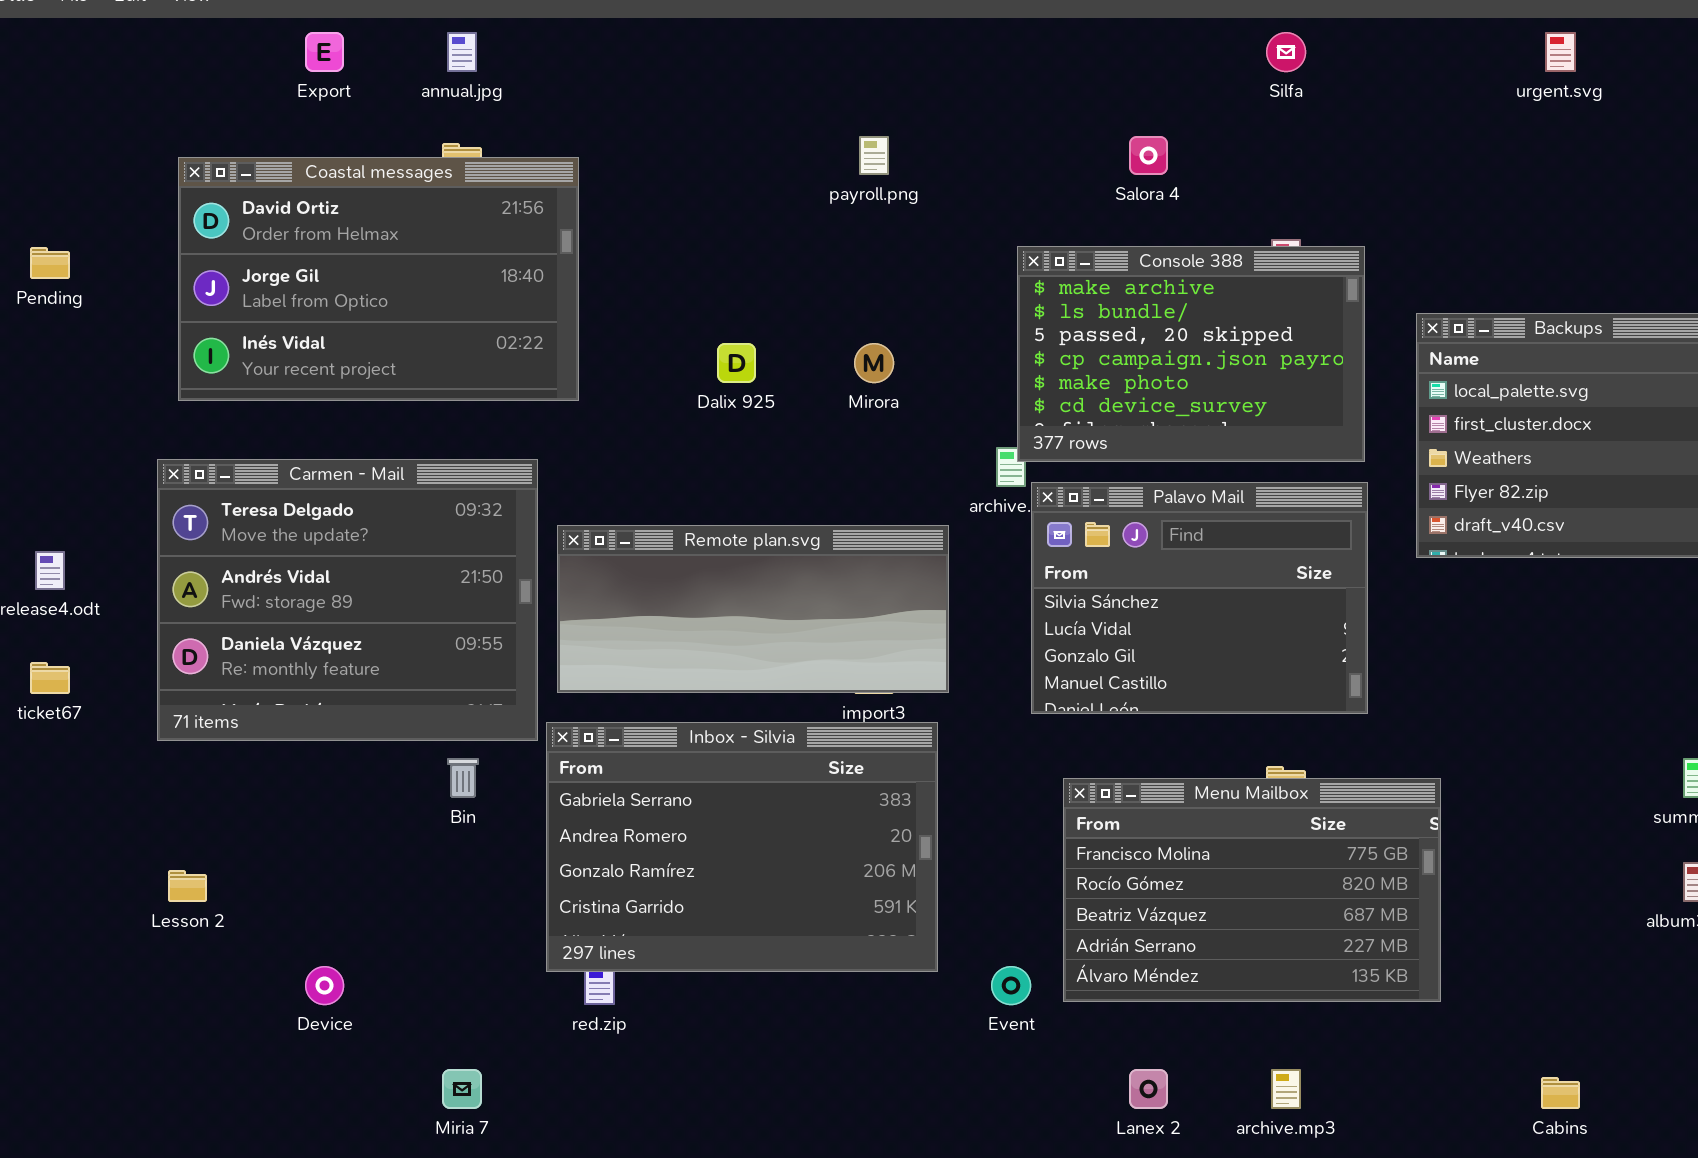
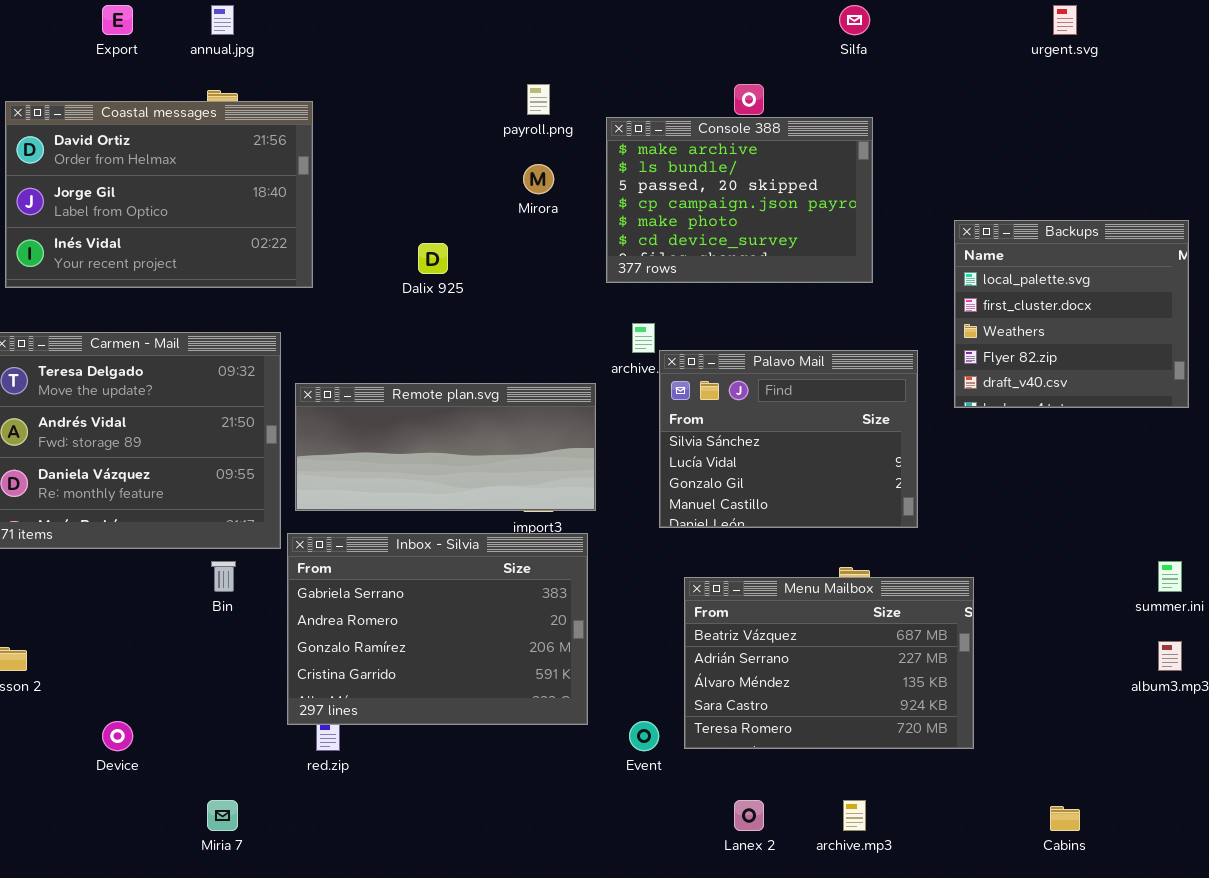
Console 388: [1017,246,1365,462] -> [606,117,873,283], moved
Mirora: [854,343,894,383] -> [523,164,554,194], moved
Menu Mailbox: [1063,778,1441,1002] -> [684,577,974,749], scrolled down 2 rows

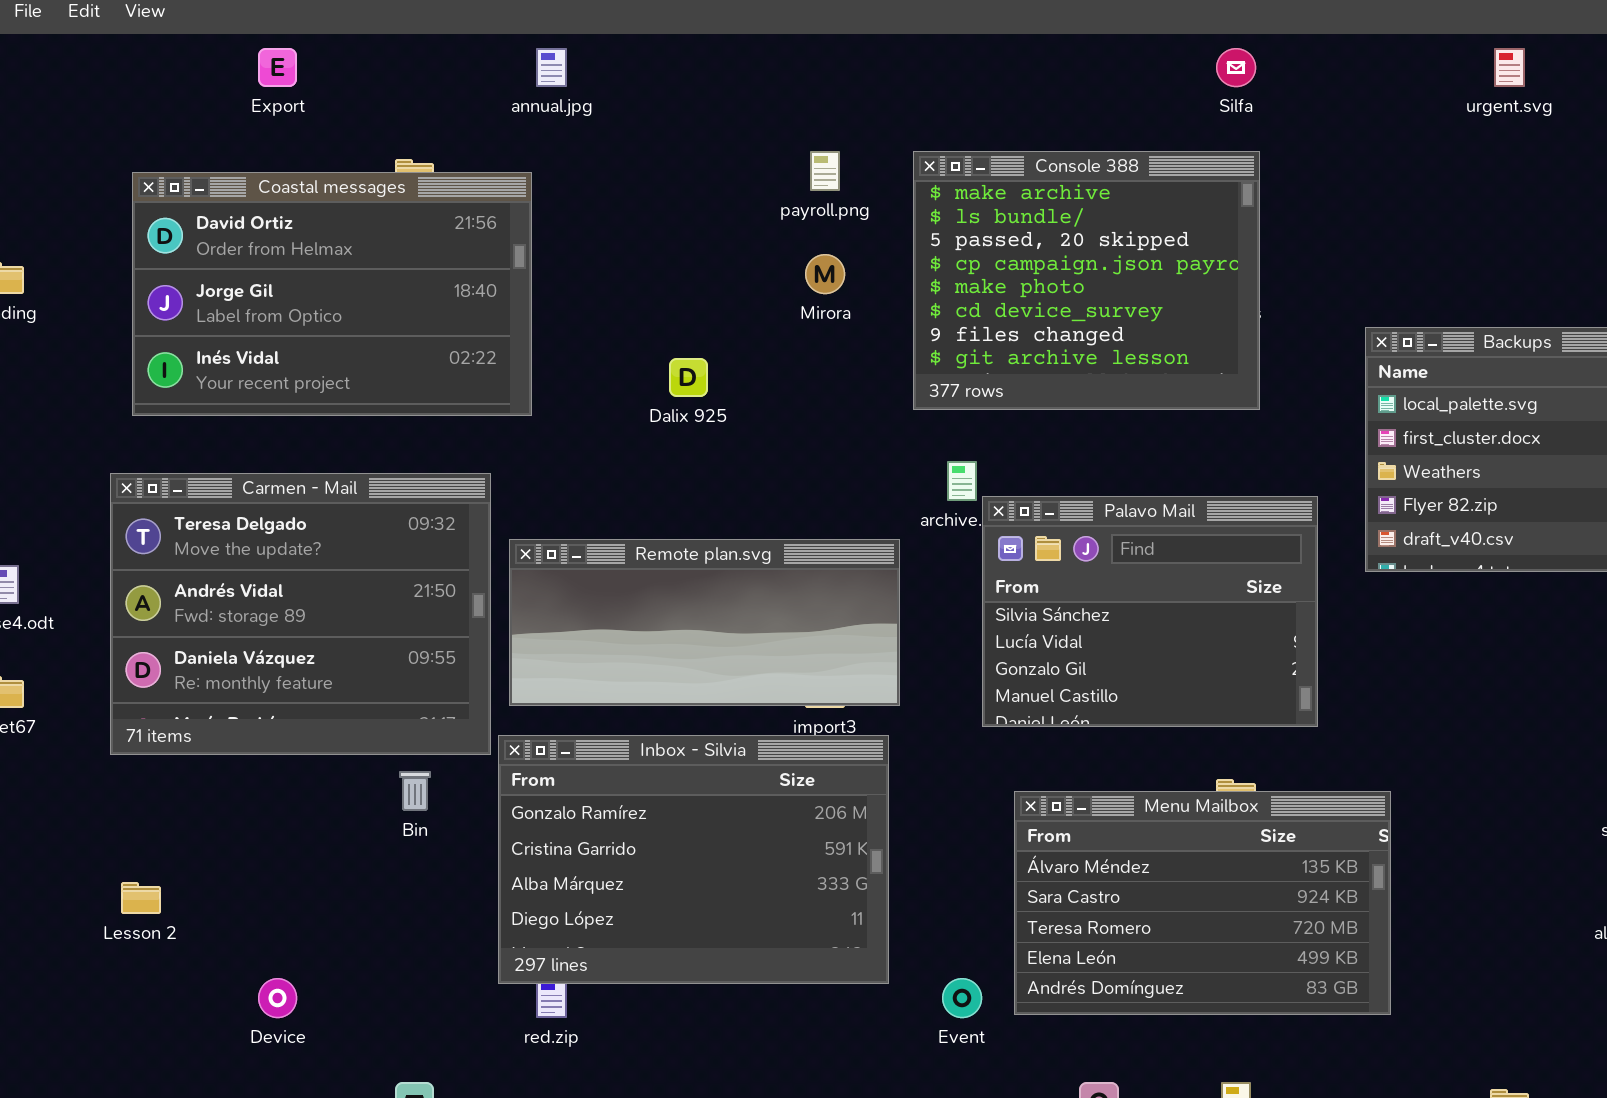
annual.jpg: [211,5,234,35] -> [536,48,567,87], moved
Console 388: [606,117,873,283] -> [913,151,1260,410], resized
Inbox - Silvia: [287,533,588,725] -> [498,735,889,984], scrolled down 2 rows
Menu Mailbox: [684,577,974,749] -> [1014,791,1391,1015], scrolled down 2 rows

